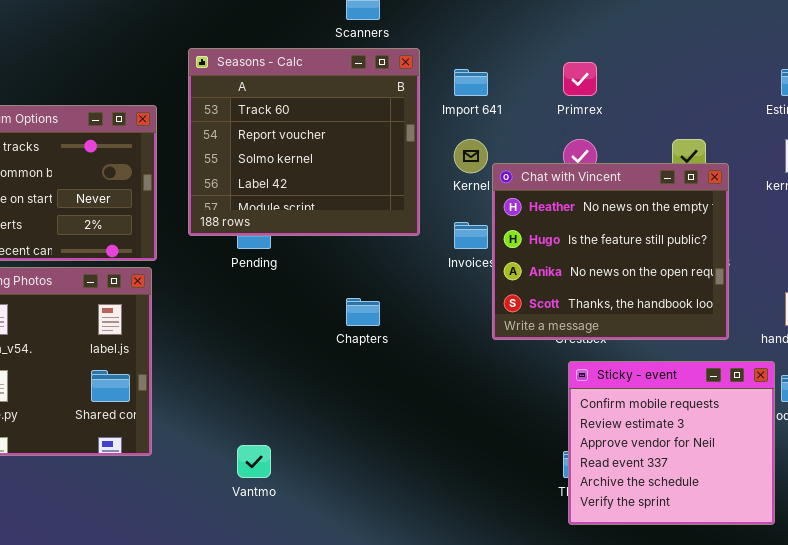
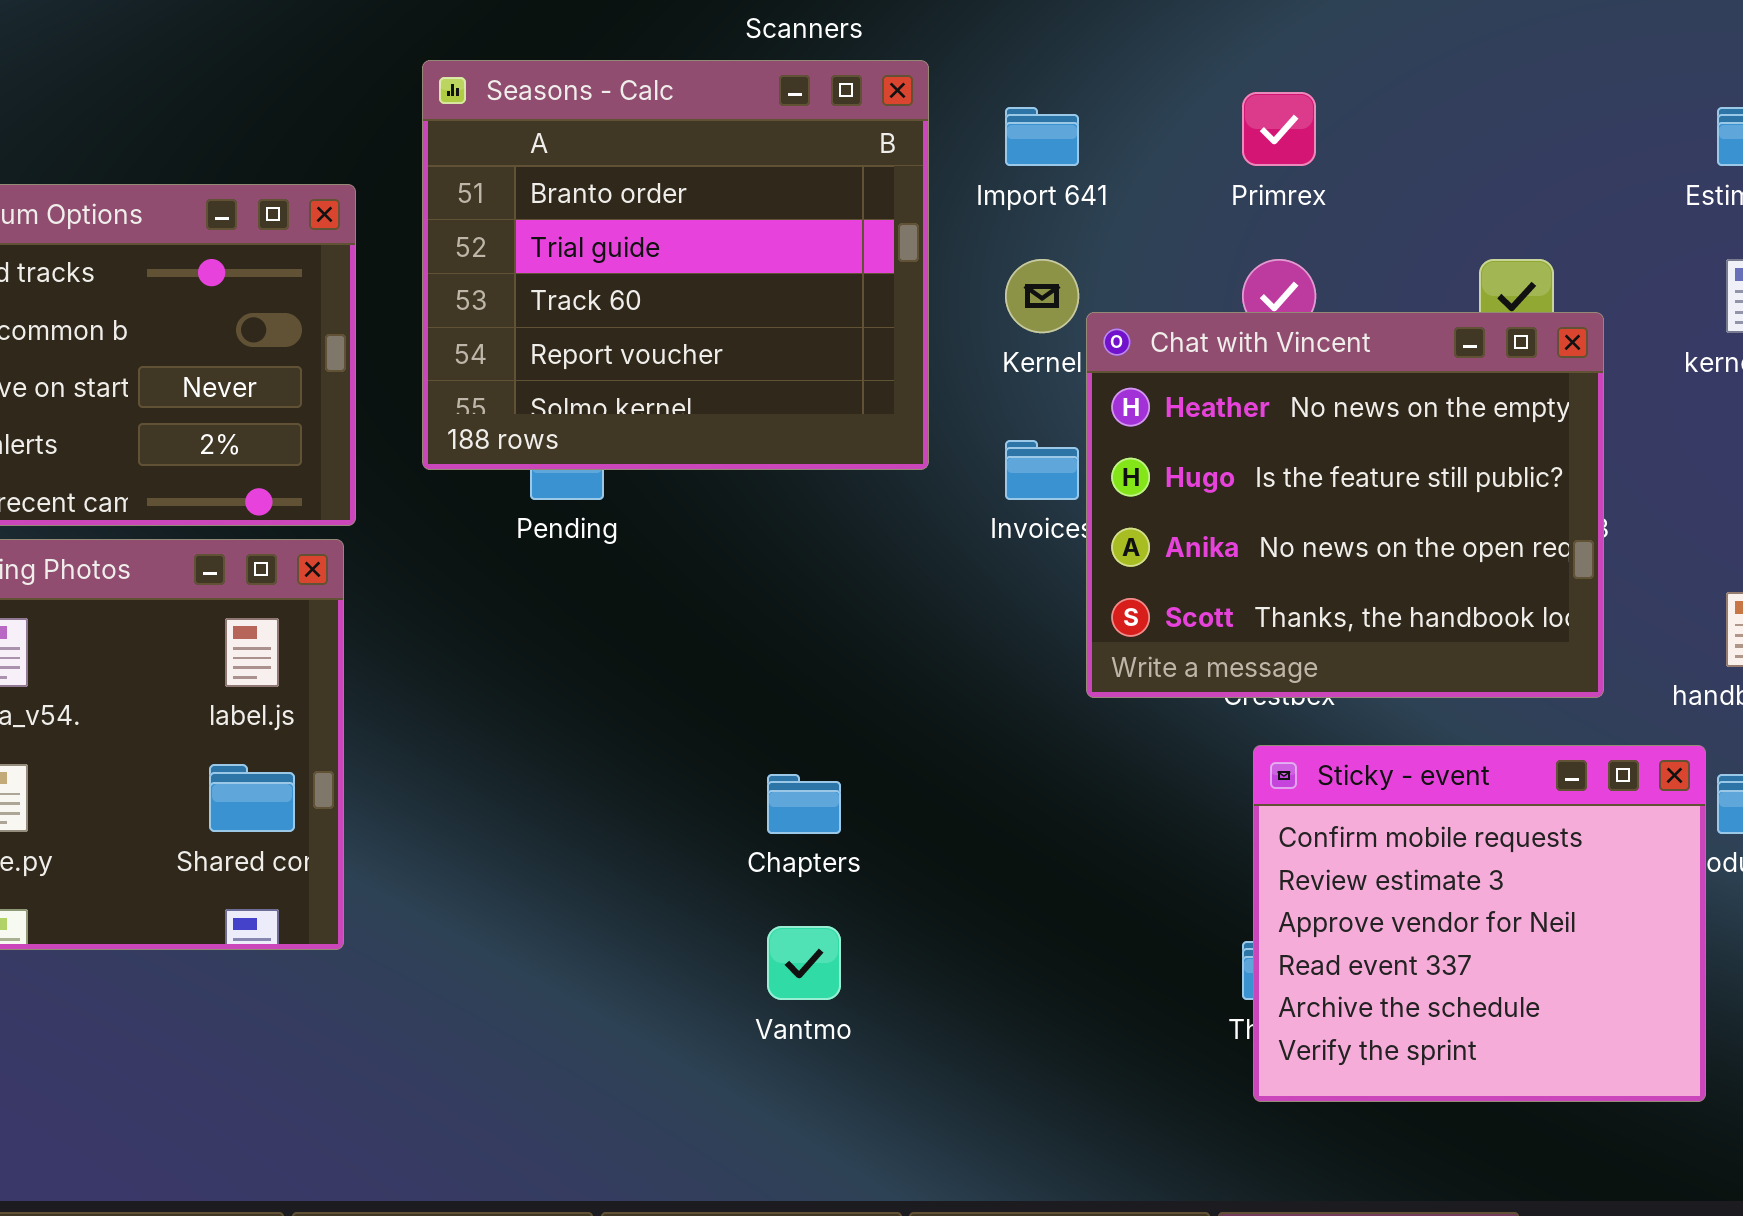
Seasons - Calc: [188,48,420,236] -> [422,60,929,470], scrolled up 2 rows
Chapters: [346,298,380,326] -> [767,774,841,834], moved
Vantmo: [237,445,271,478] -> [767,926,841,1000], moved

